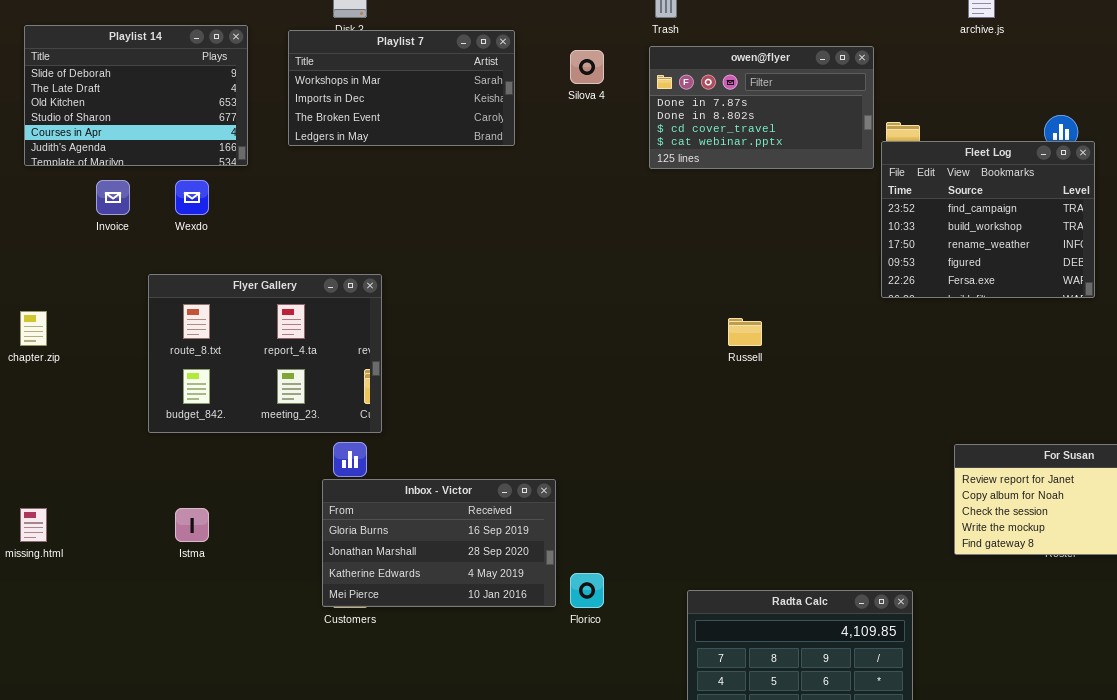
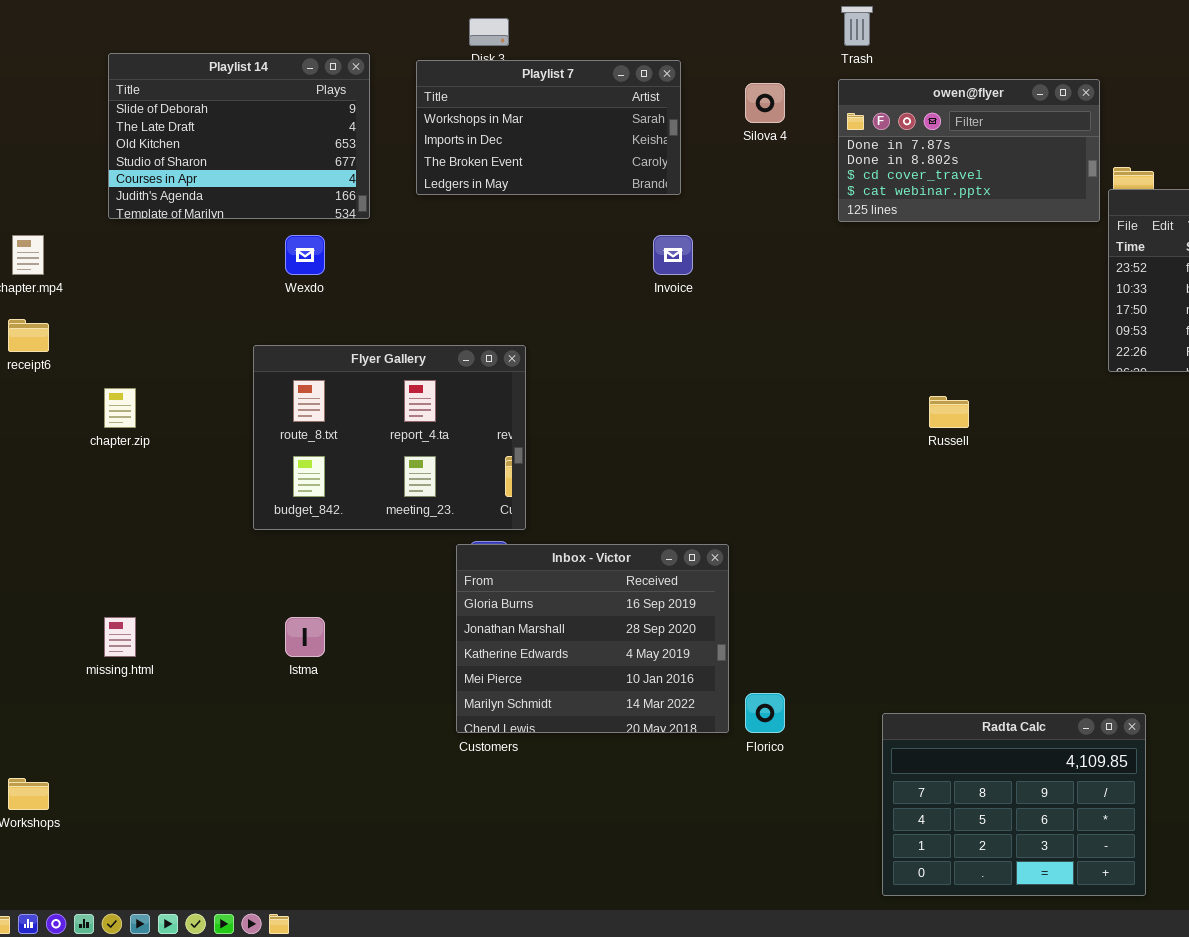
Invoice: [96,180,130,215] -> [653,235,693,275], moved
Inbox - Victor: [322,479,556,607] -> [456,544,729,733], resized

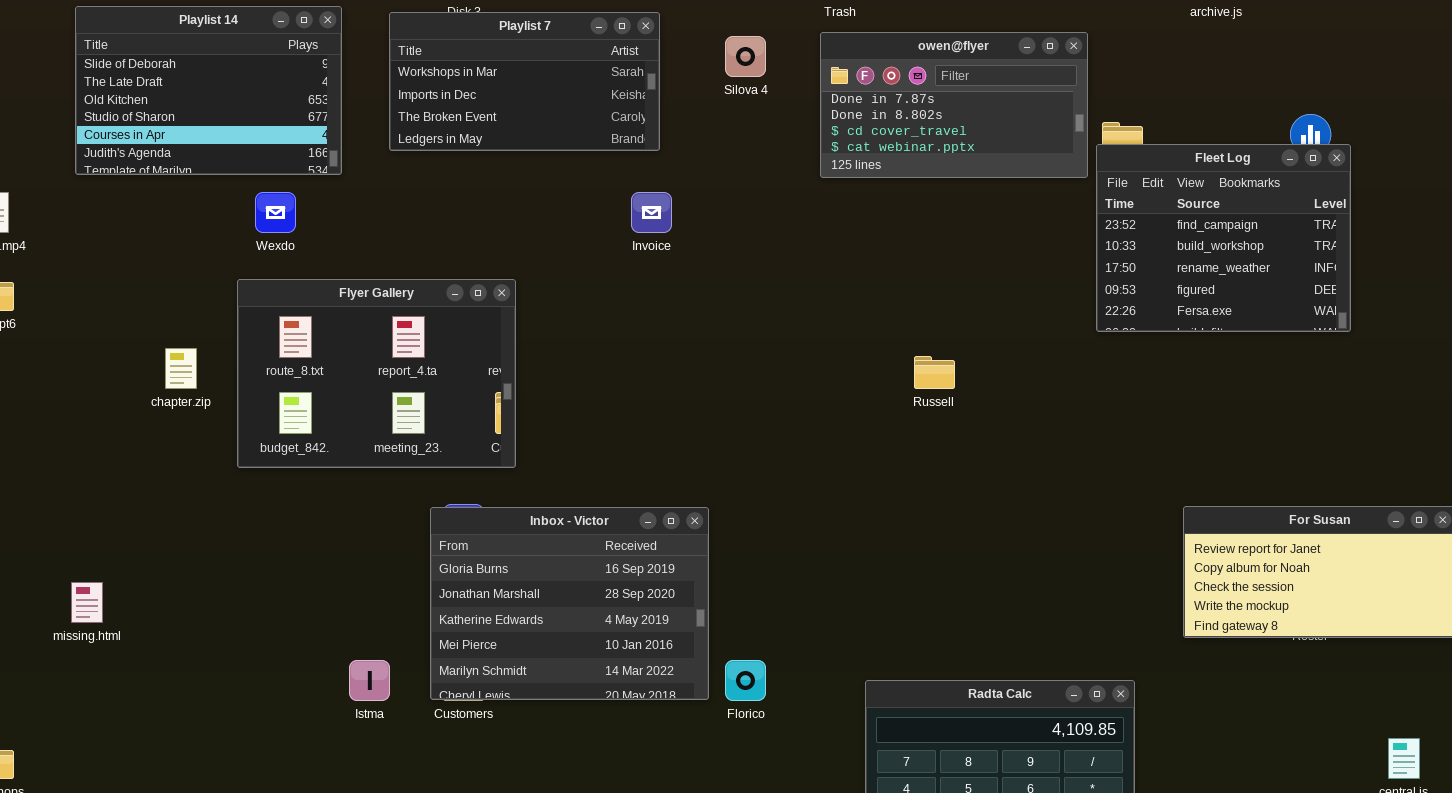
Flyer Gallery: [253,345,526,530] -> [237,279,516,468], moved
chapter.zip: [104,388,136,428] -> [165,348,197,389], moved
Istma: [285,617,325,657] -> [349,660,390,701], moved

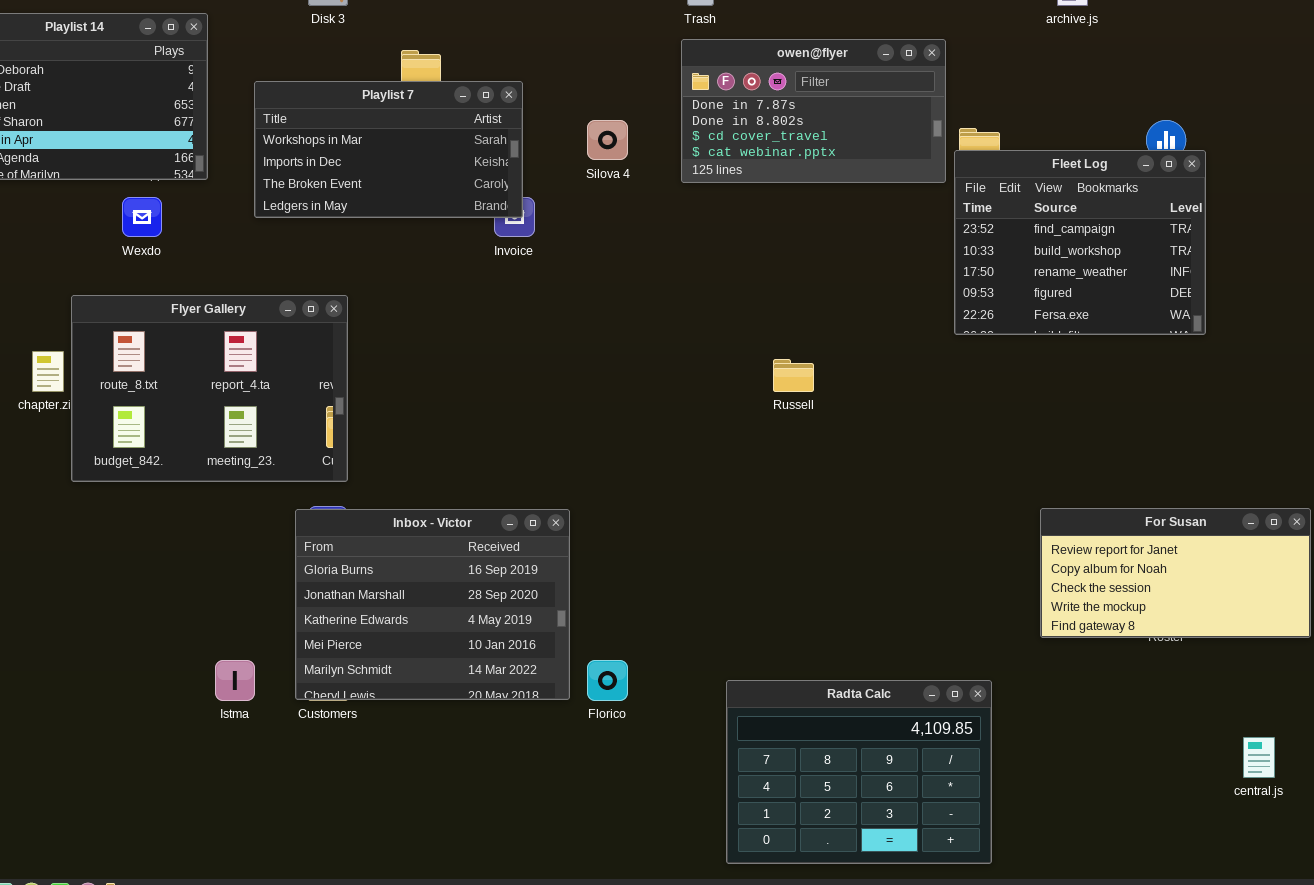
Playlist 7: [389,12,660,151] -> [254,81,523,218], moved
Silova 4: [725,36,766,77] -> [587,120,628,160], moved
Flyer Gallery: [237,279,516,468] -> [71,295,348,482], moved

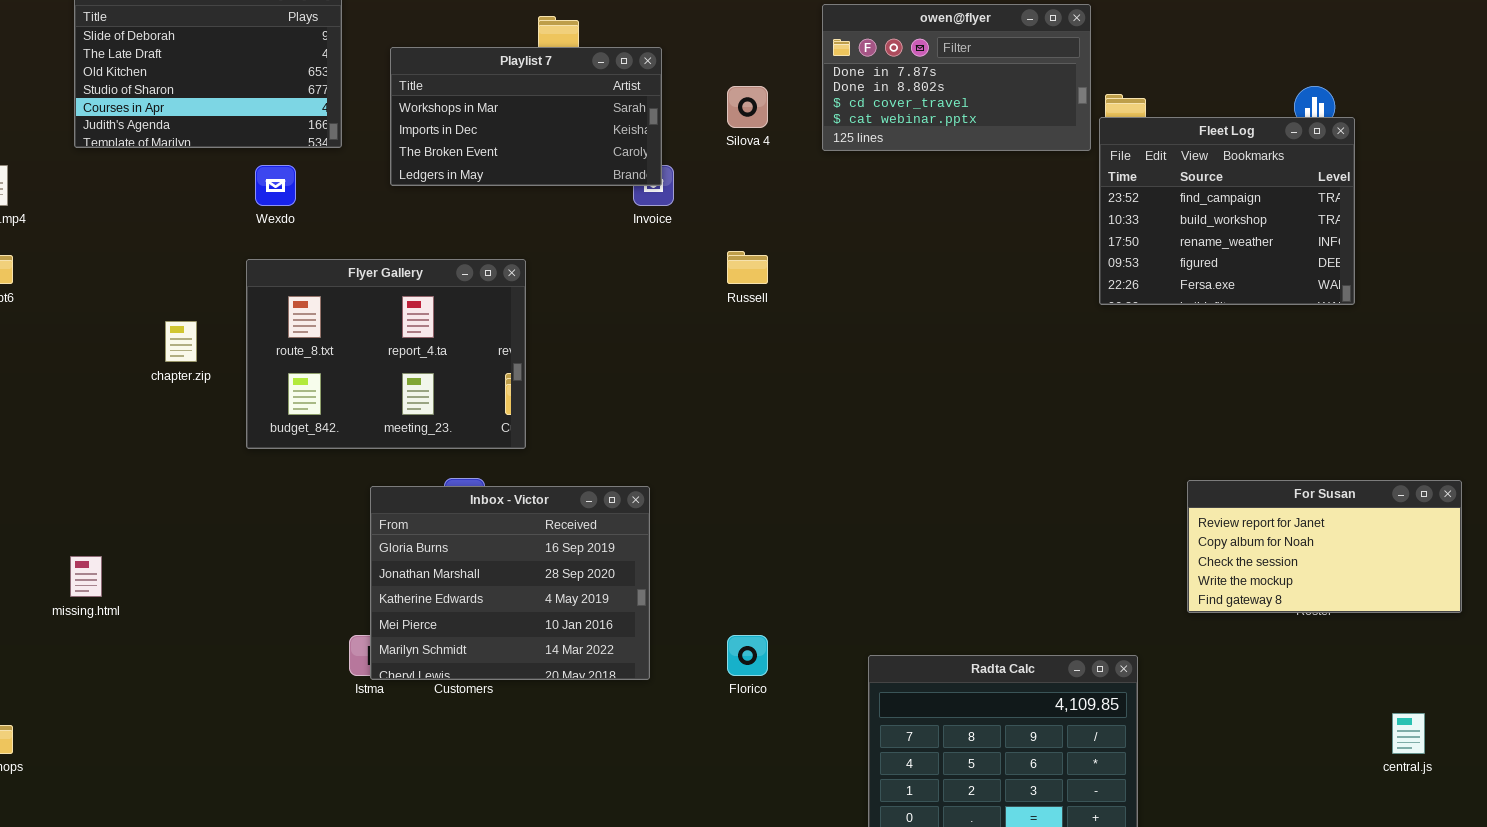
Flyer Gallery: [71,295,348,482] -> [246,259,526,449], moved
Russell: [773,359,814,392] -> [727,251,768,284], moved
Inbox - Victor: [295,509,570,700] -> [370,486,650,680], moved

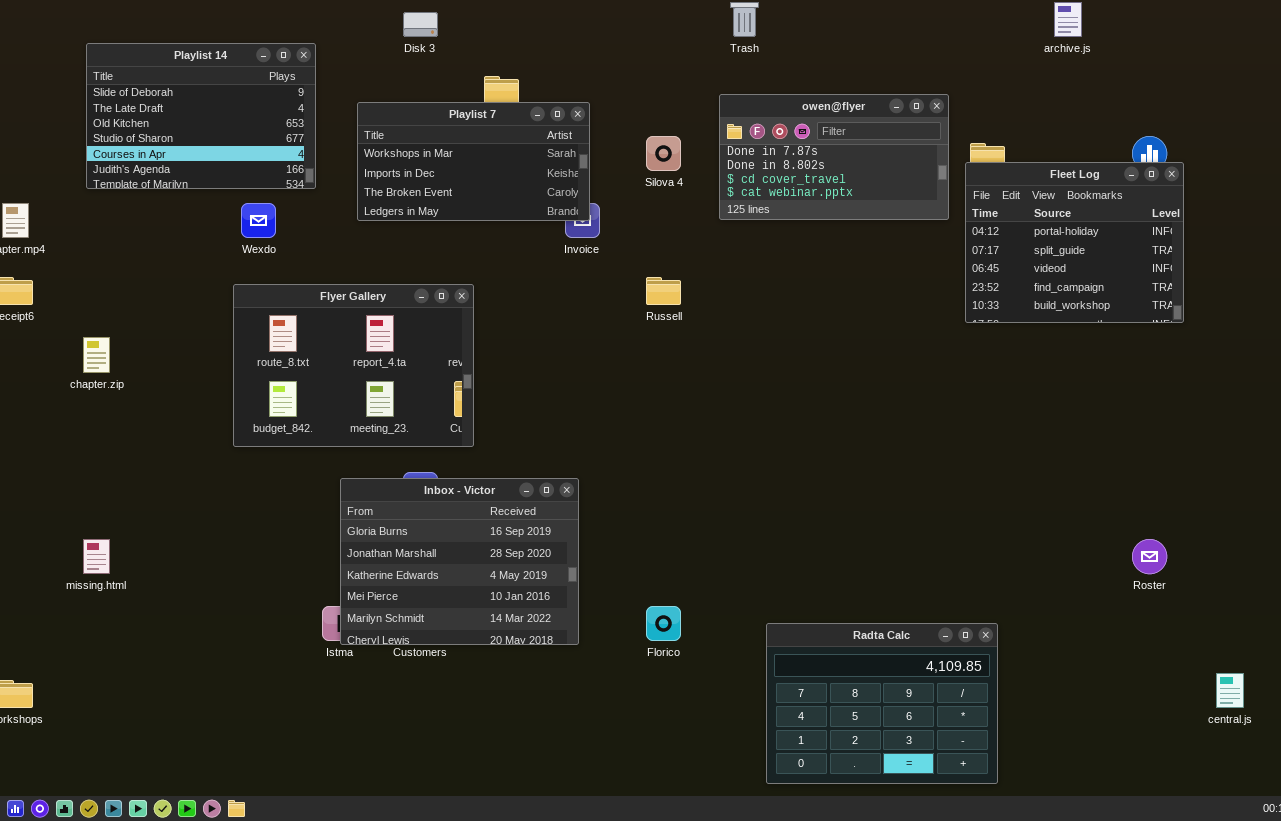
owen@flyer: [822,4,1091,151] -> [719,94,949,220], moved
Fleet Log: [1099,117,1355,305] -> [965,162,1184,323], scrolled up 3 rows
chapter.zip: [165,321,197,362] -> [83,337,110,373], moved
For Susan: [1187,480,1462,613] -> none, closed

